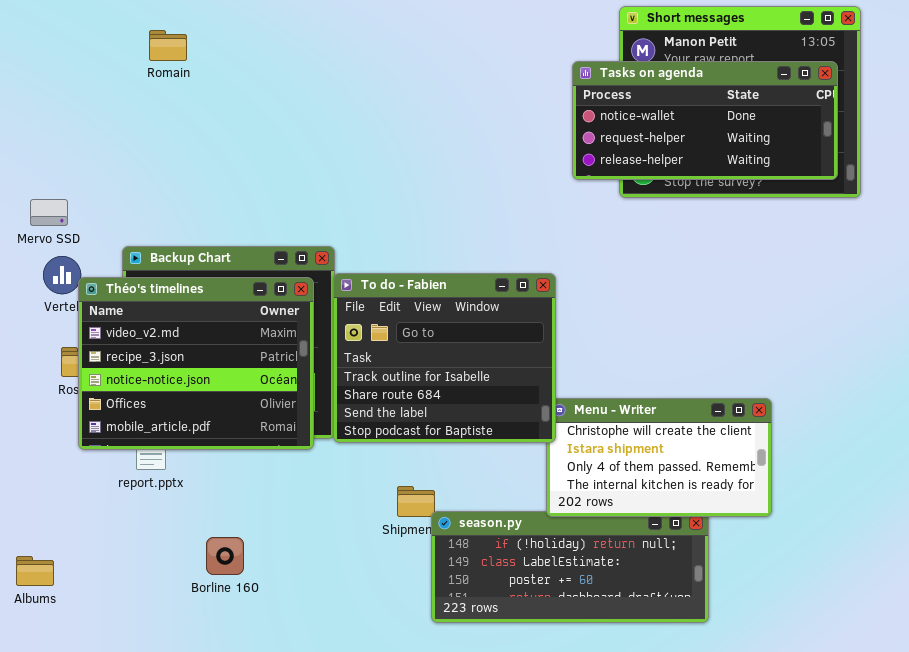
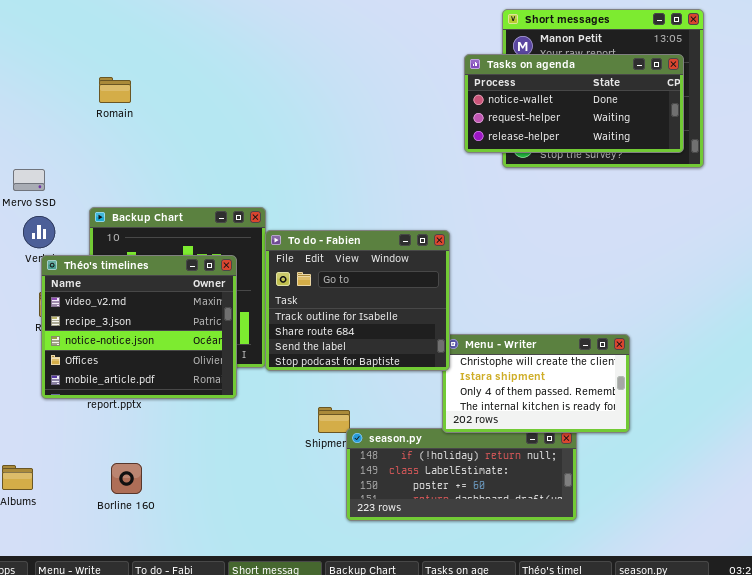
Romain: [149,30,187,61] -> [99,77,131,103], moved
Théo's timelines: [78,277,314,450] -> [41,255,237,399], moved
Borline 160: [206,537,244,575] -> [111,463,142,494], moved

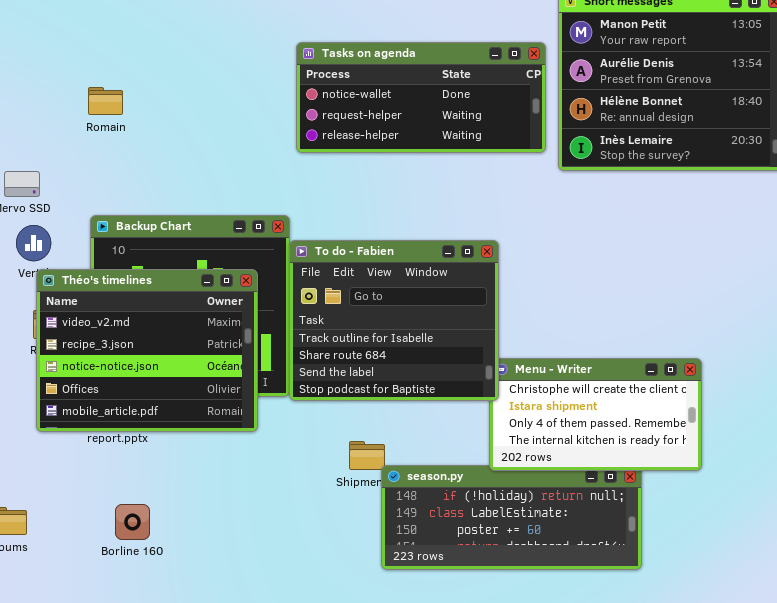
Tasks on agenda: [464,54,684,153] -> [296,42,546,153], moved
Romain: [99,77,131,103] -> [88,87,123,115], moved

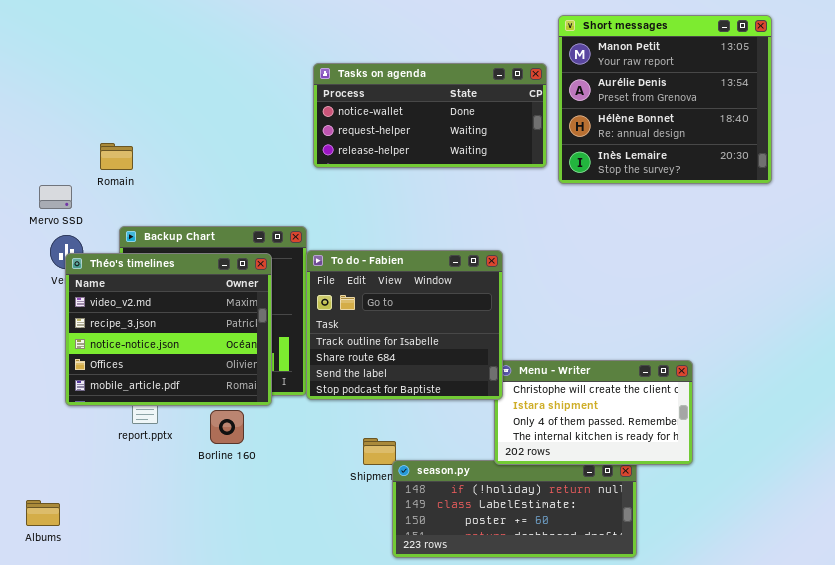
Romain: [88,87,123,115] -> [100,143,133,170], moved
Théo's timelines: [36,269,258,432] -> [65,253,272,406], moved
Borline 160: [115,504,150,540] -> [210,410,244,444], moved

